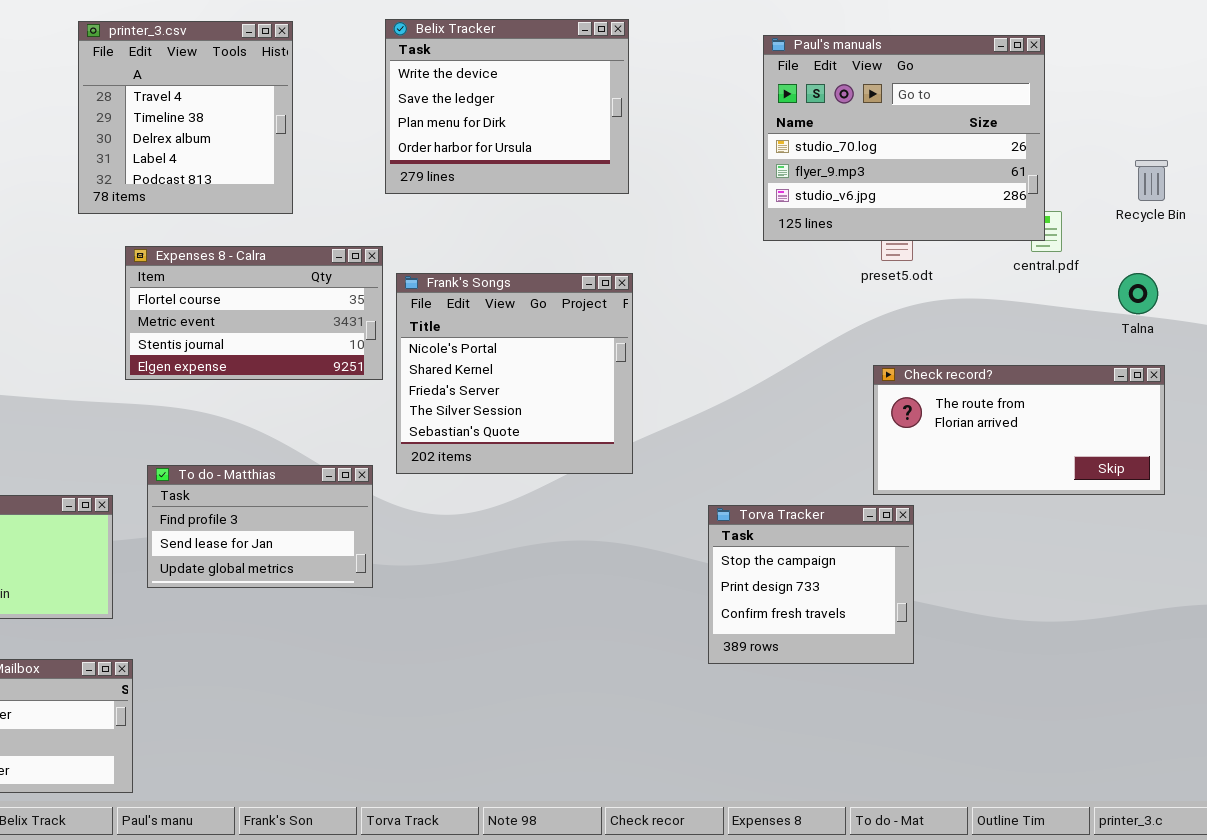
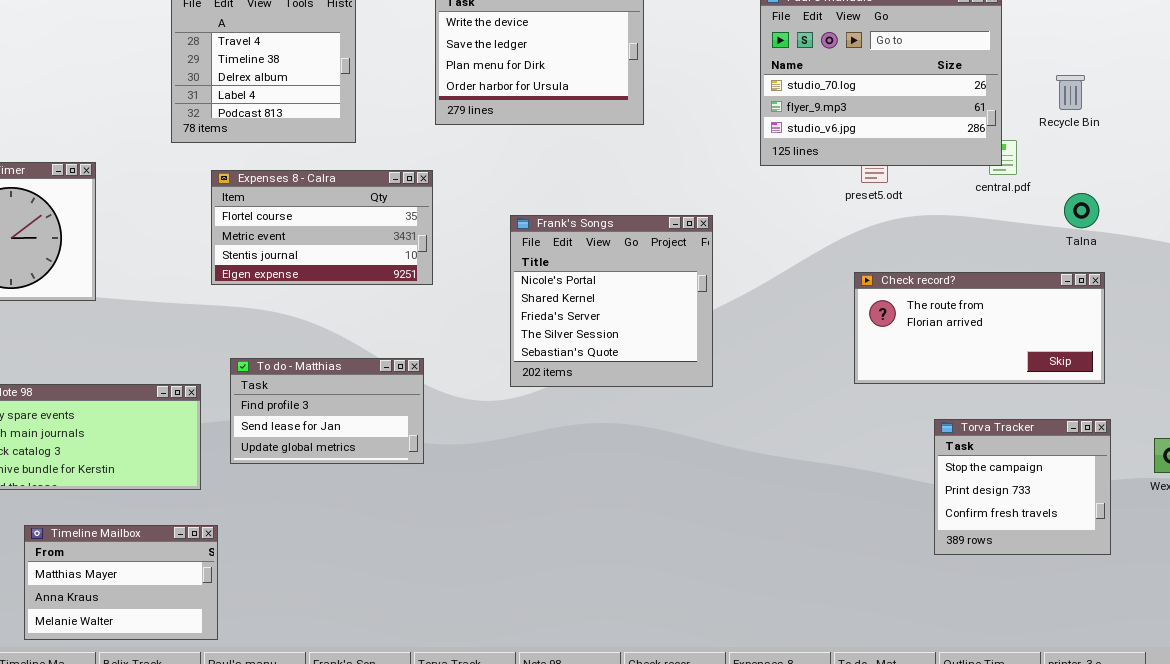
Recycle Bin: [1135,160,1168,201] -> [1056,75,1085,110], moved
Frank's Songs: [396,273,633,474] -> [510,215,713,387], moved
Torva Tracker: [708,505,914,664] -> [934,419,1111,555], moved

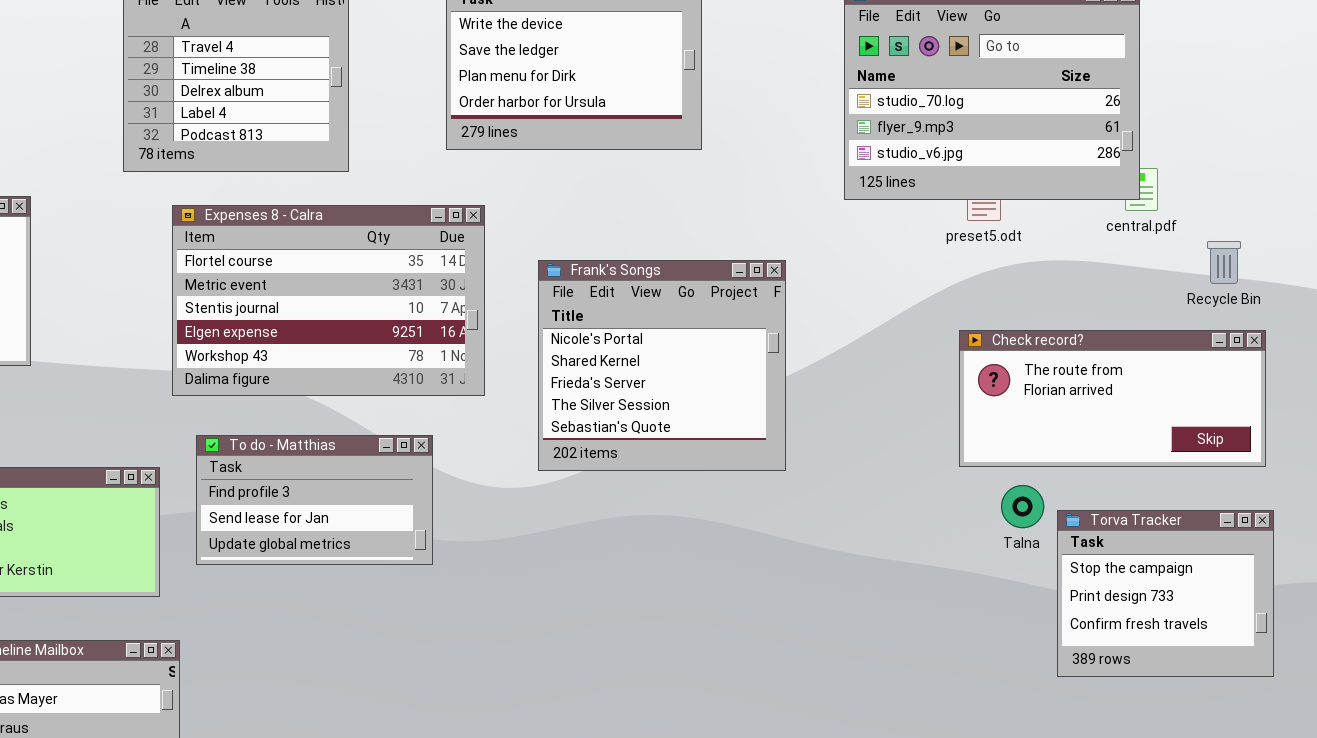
Recycle Bin: [1056,75,1085,110] -> [1207,241,1241,284], moved
Expenses 8 - Calra: [211,170,433,285] -> [172,205,485,396], resized
Talna: [1064,193,1099,228] -> [1001,485,1044,528], moved

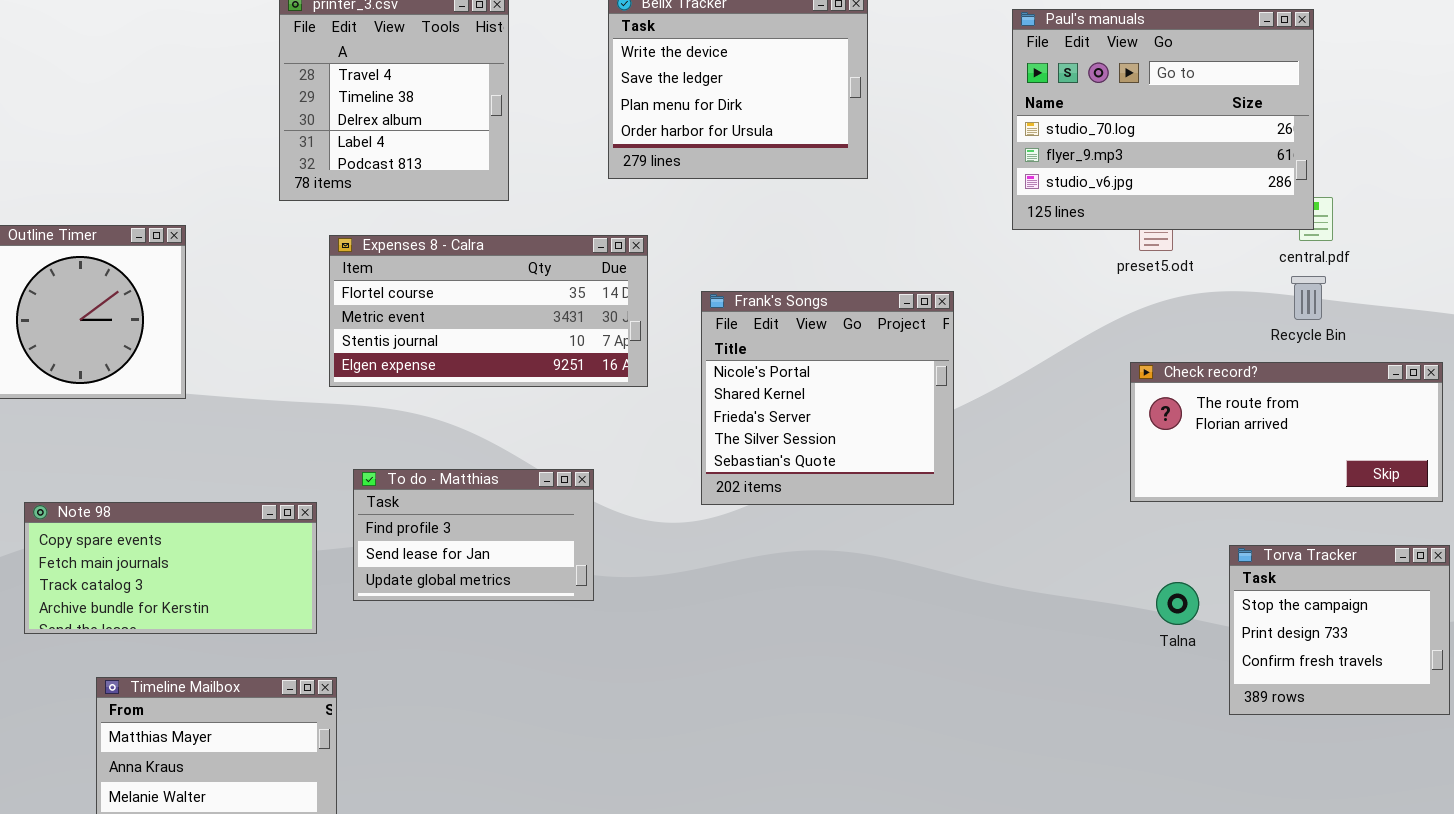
Expenses 8 - Calra: [172,205,485,396] -> [329,235,648,387], resized
Recycle Bin: [1207,241,1241,284] -> [1291,276,1326,320], moved
Talna: [1001,485,1044,528] -> [1156,582,1199,625], moved

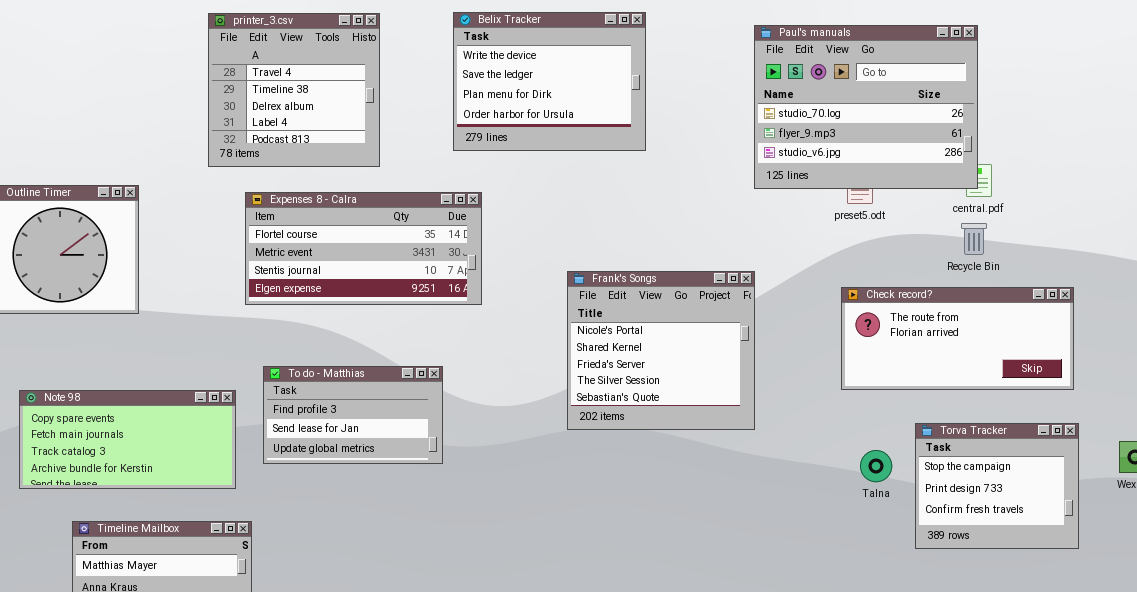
Frank's Songs: [701,291,954,505] -> [567,271,755,430], moved

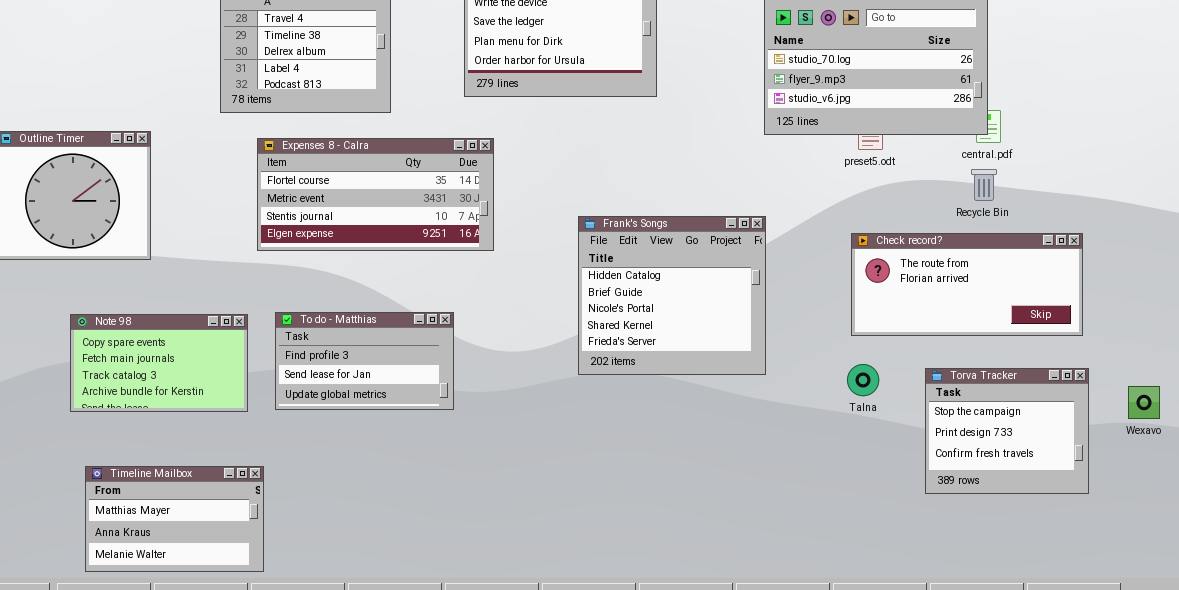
Frank's Songs: [567,271,755,430] -> [578,216,766,375], scrolled up 2 rows
Note 98: [19,390,236,489] -> [70,314,248,412], moved, resized
Talna: [860,450,892,482] -> [847,364,879,396], moved

